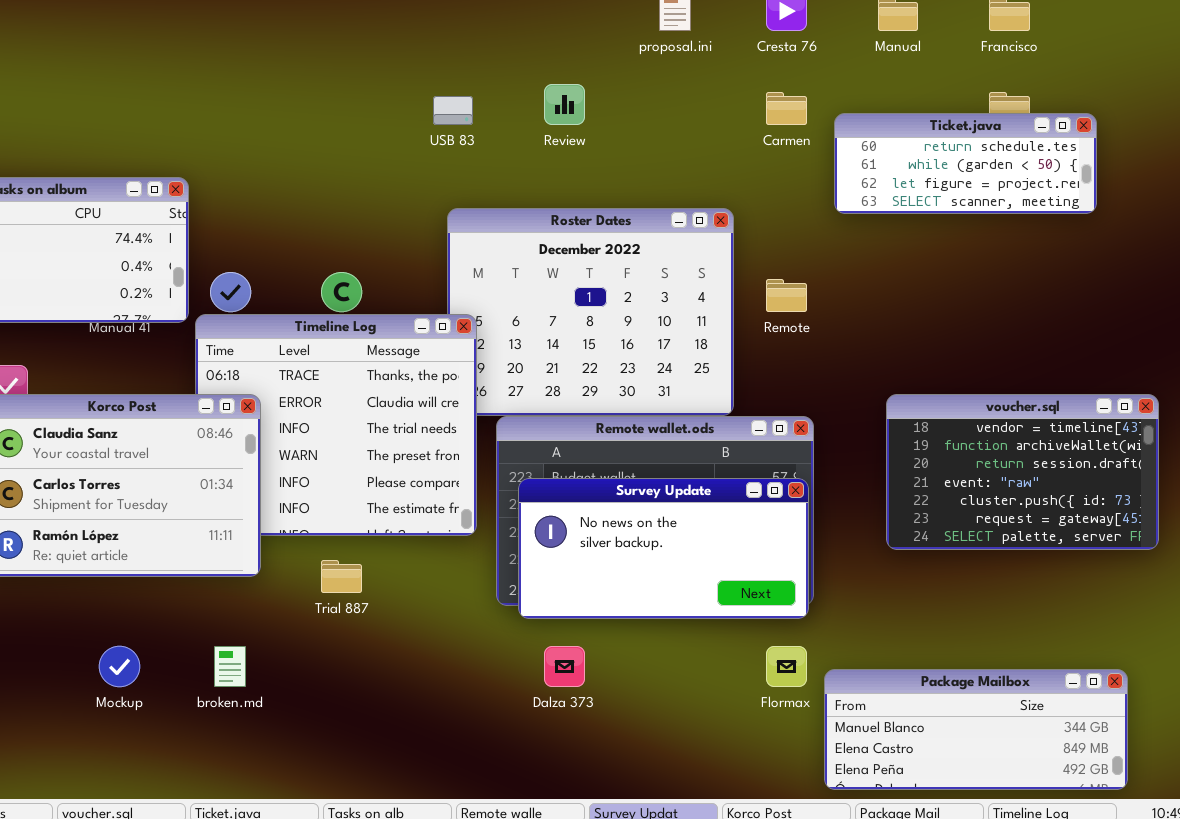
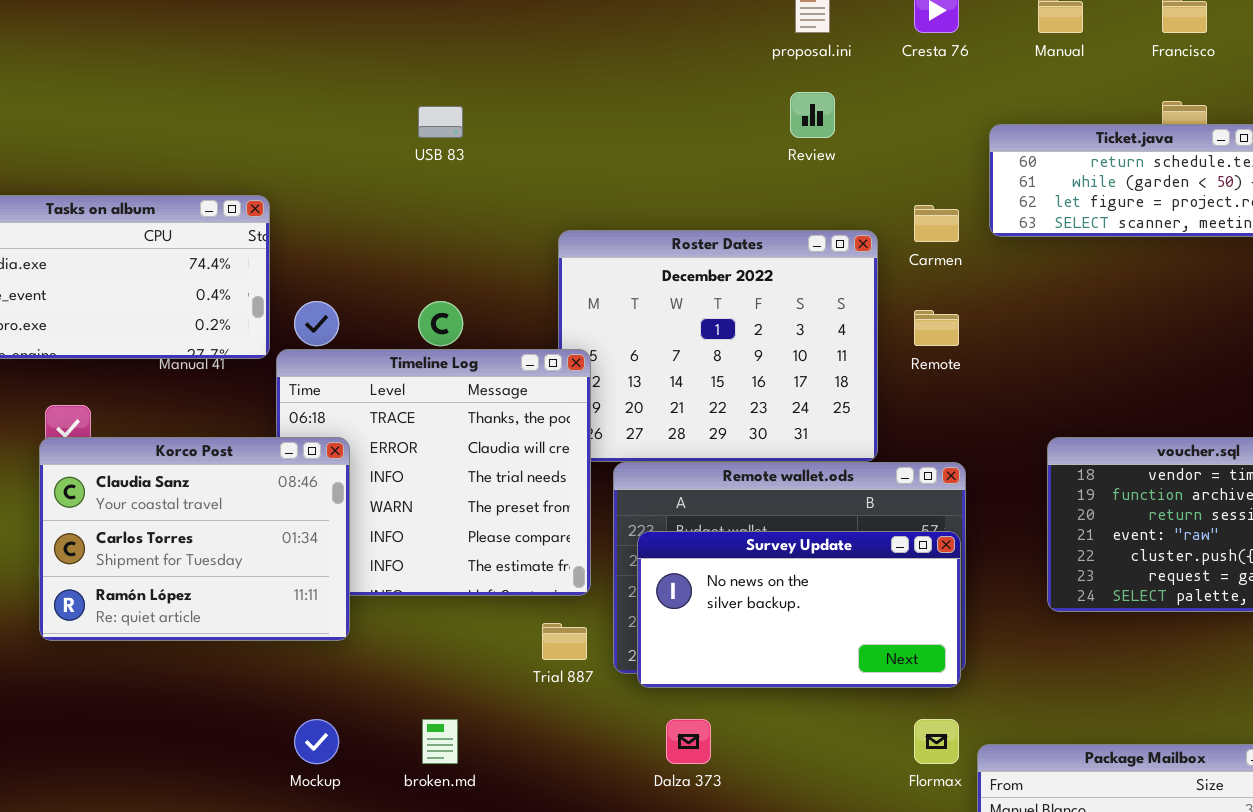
Review: [544,84,585,125] -> [790,92,835,138], moved
Carmen: [766,92,807,125] -> [914,205,959,242], moved
USB 83: [433,96,473,125] -> [418,106,463,138], moved
Trial 887: [321,560,362,593] -> [542,623,587,660], moved
Mockup: [99,646,140,687] -> [294,719,339,764], moved
broken.md: [214,646,246,687] -> [422,719,458,764], moved

